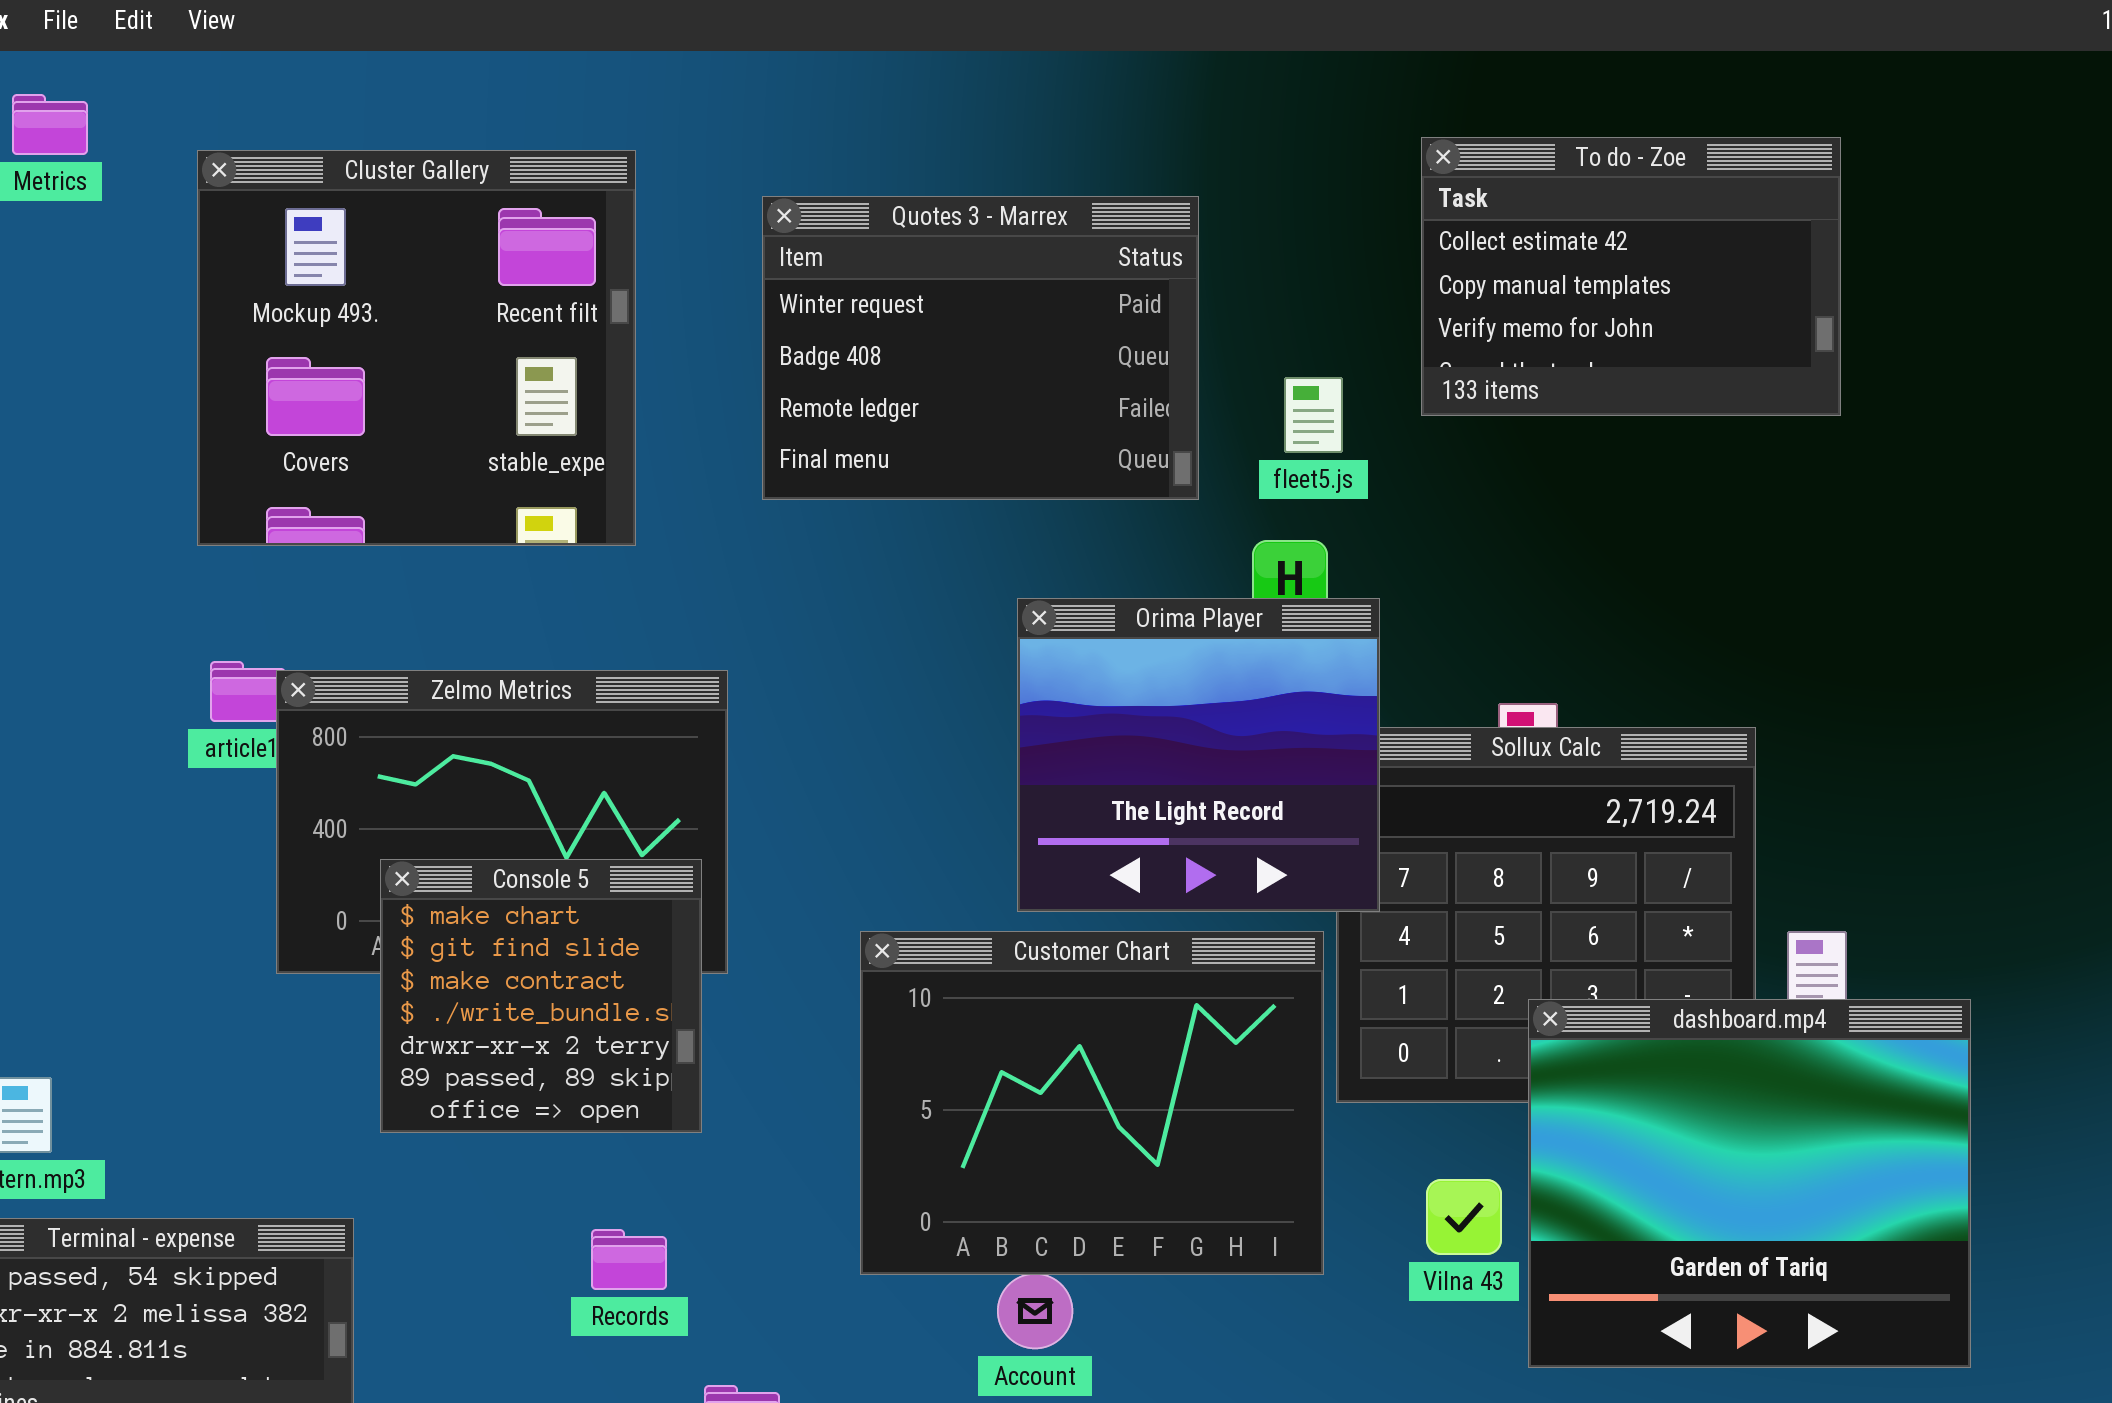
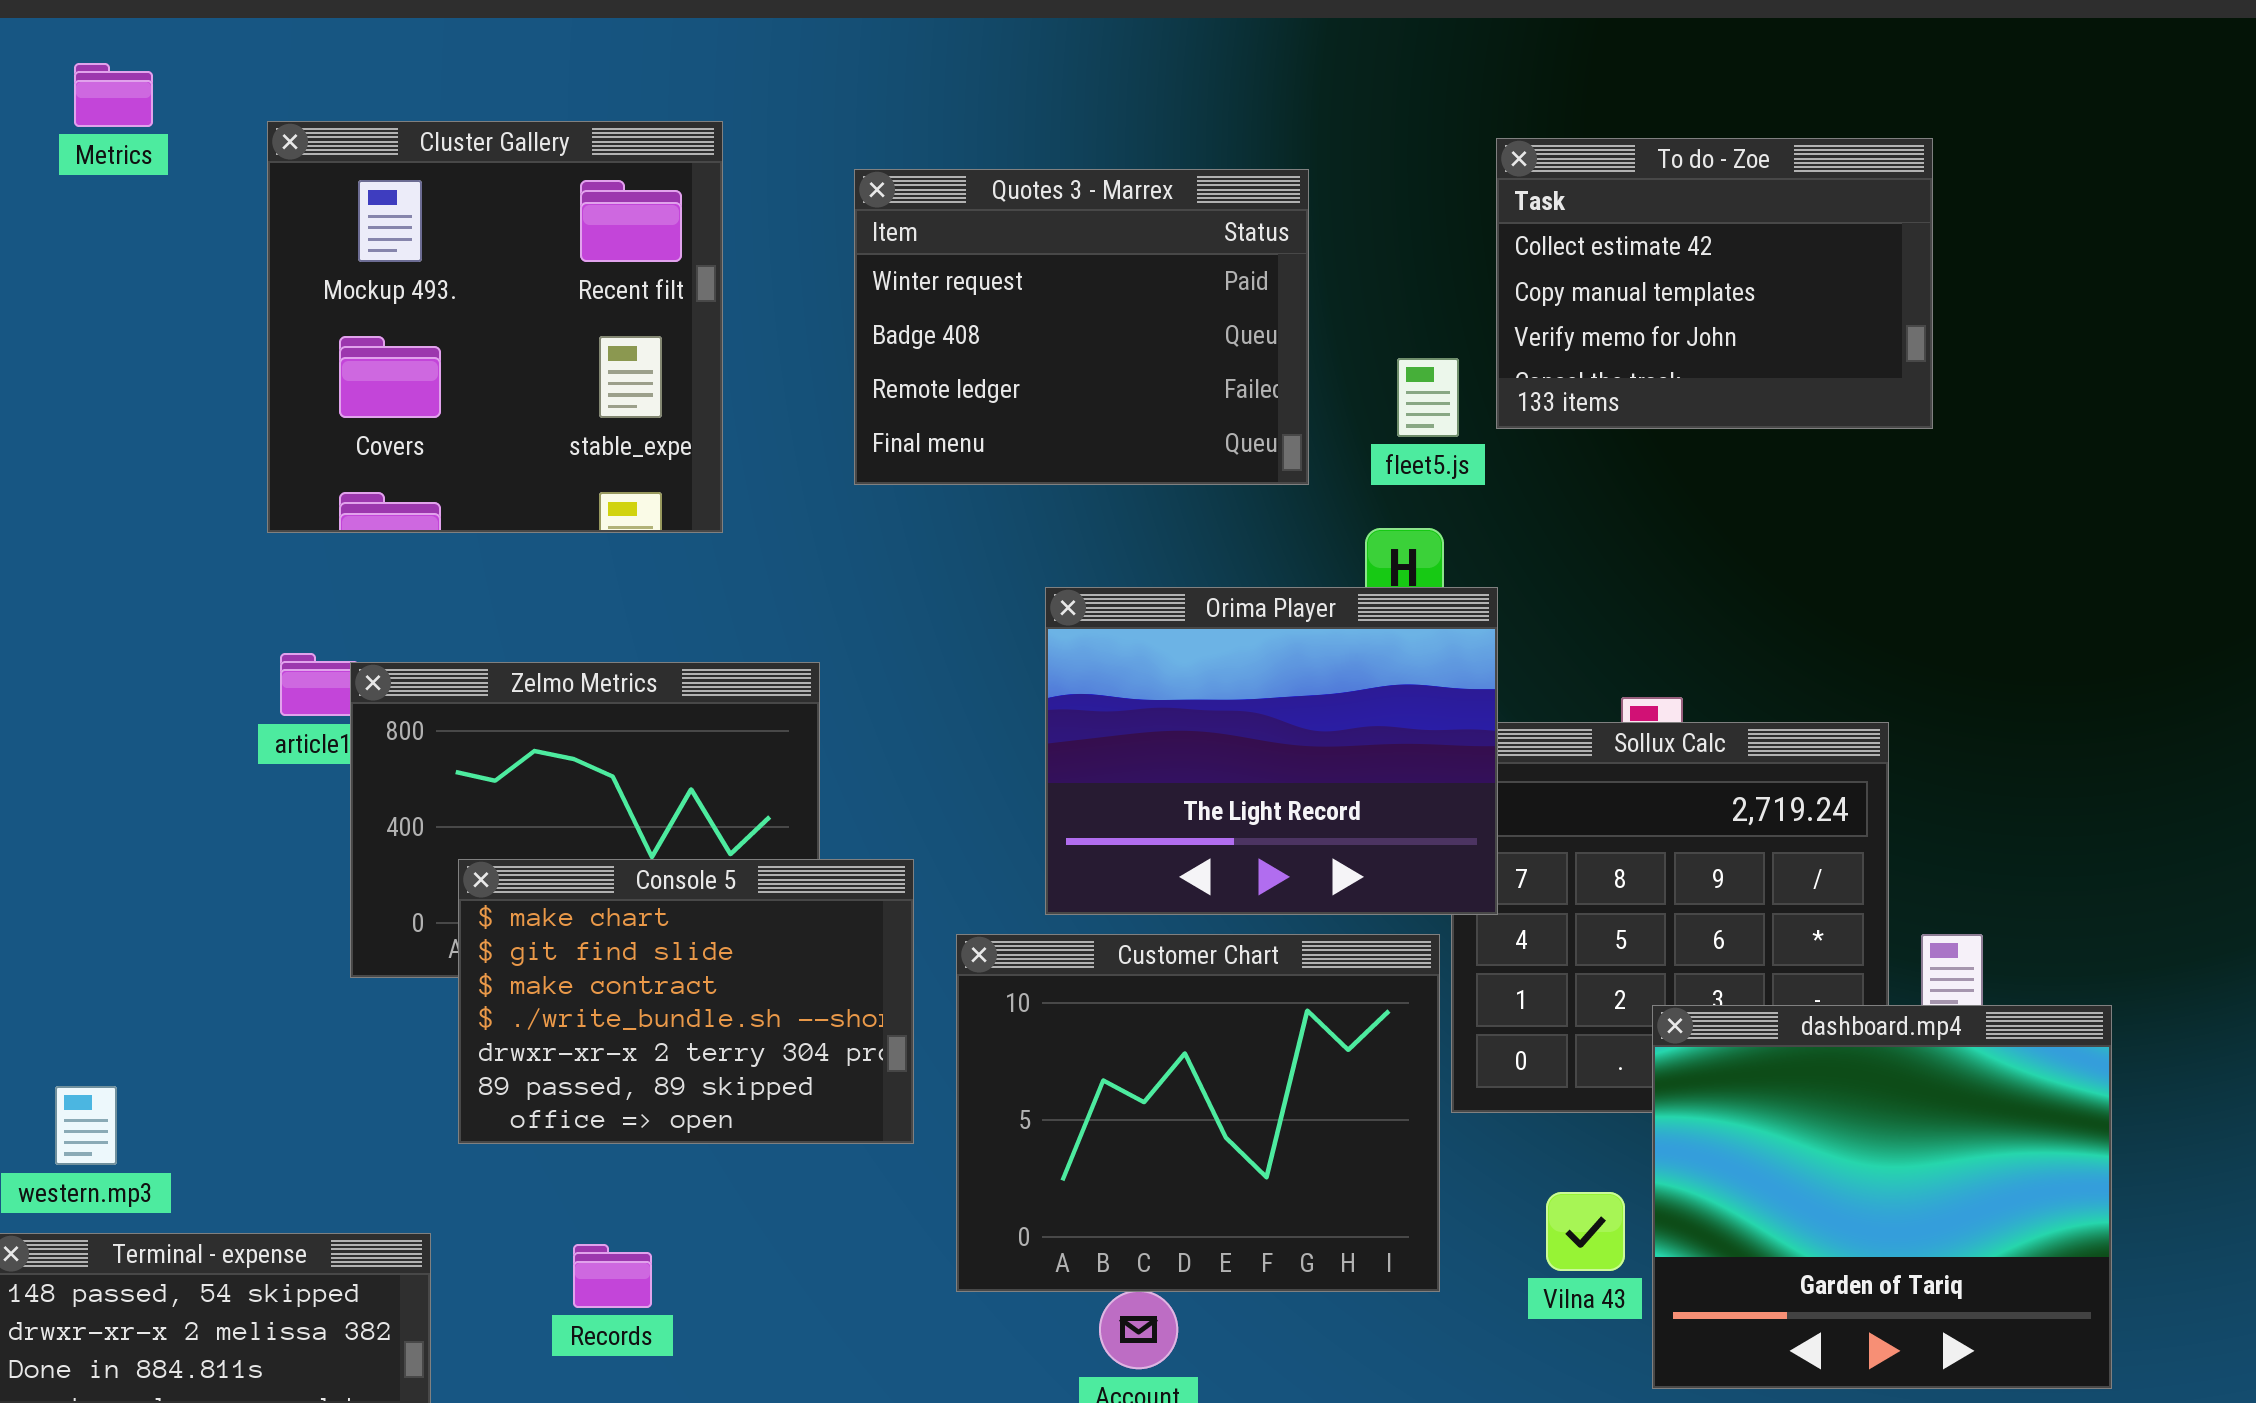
To do - Zoe: [1421,137,1841,416] -> [1496,138,1933,429], moved
Orima Player: [1017,598,1380,912] -> [1045,587,1498,915], resized
Console 5: [380,859,702,1133] -> [458,859,914,1144], resized
Records: [591,1229,667,1290] -> [573,1244,652,1308], moved

